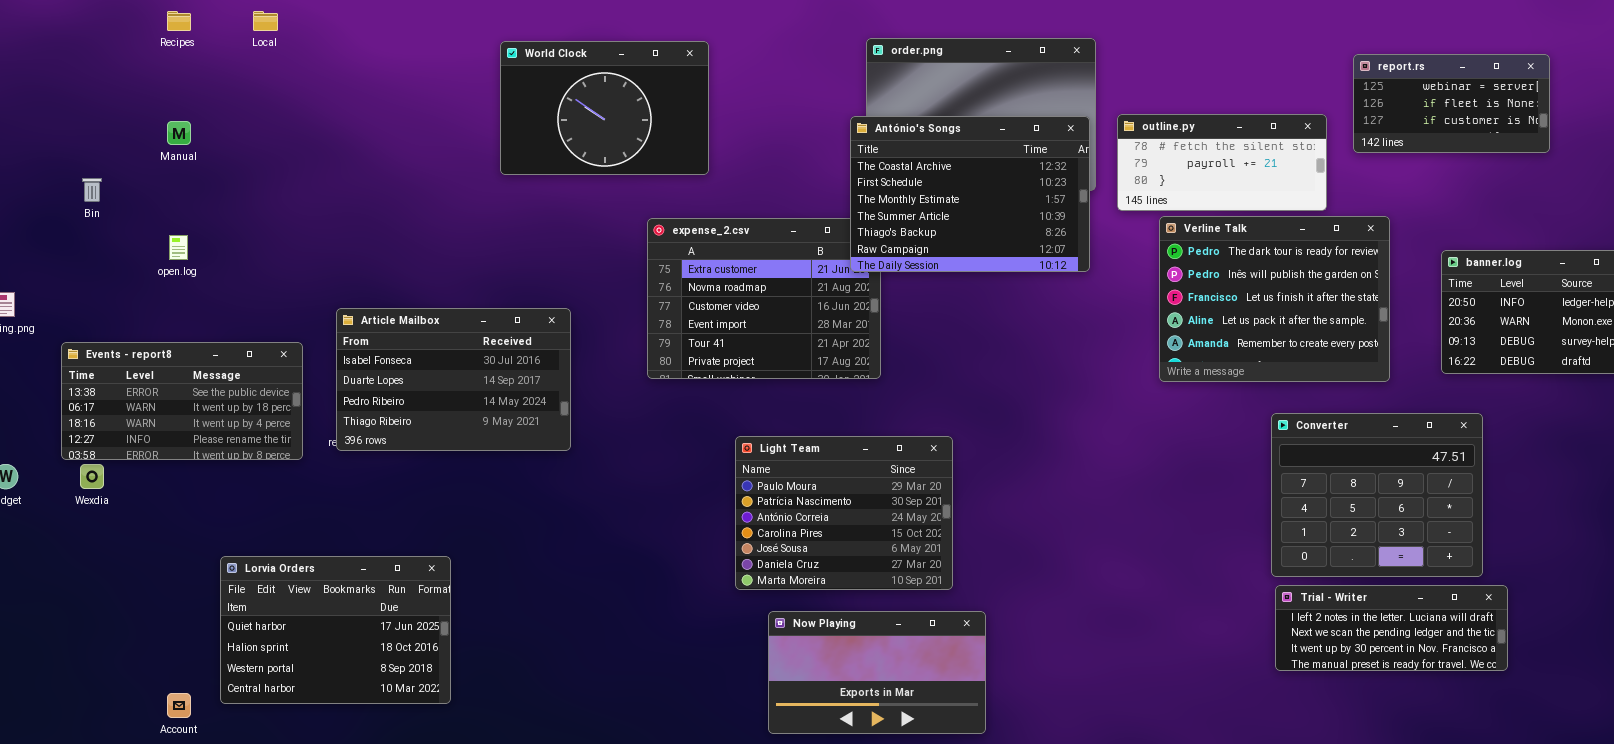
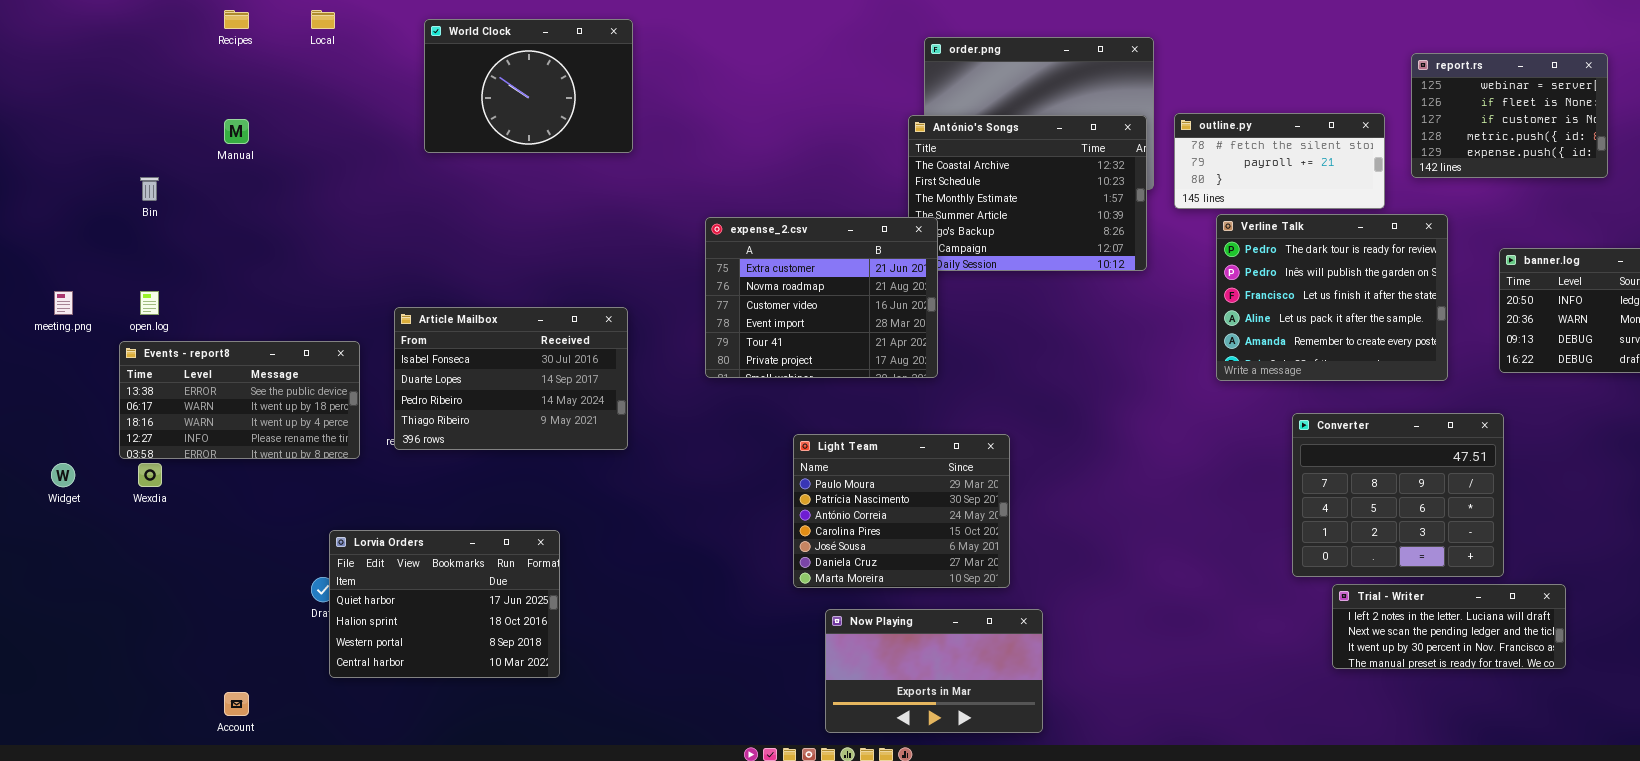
World Clock: [500,41,709,175] -> [424,19,633,153], moved
report.rs: [1353,54,1550,153] -> [1411,53,1608,178], resized
expense_2.csv: [647,218,881,379] -> [705,217,938,378], raised
open.log: [169,235,188,260] -> [140,291,159,315], moved
Converter: [1271,413,1483,577] -> [1292,413,1504,577], moved
Lorvia Orders: [220,556,451,704] -> [329,530,560,678], moved

